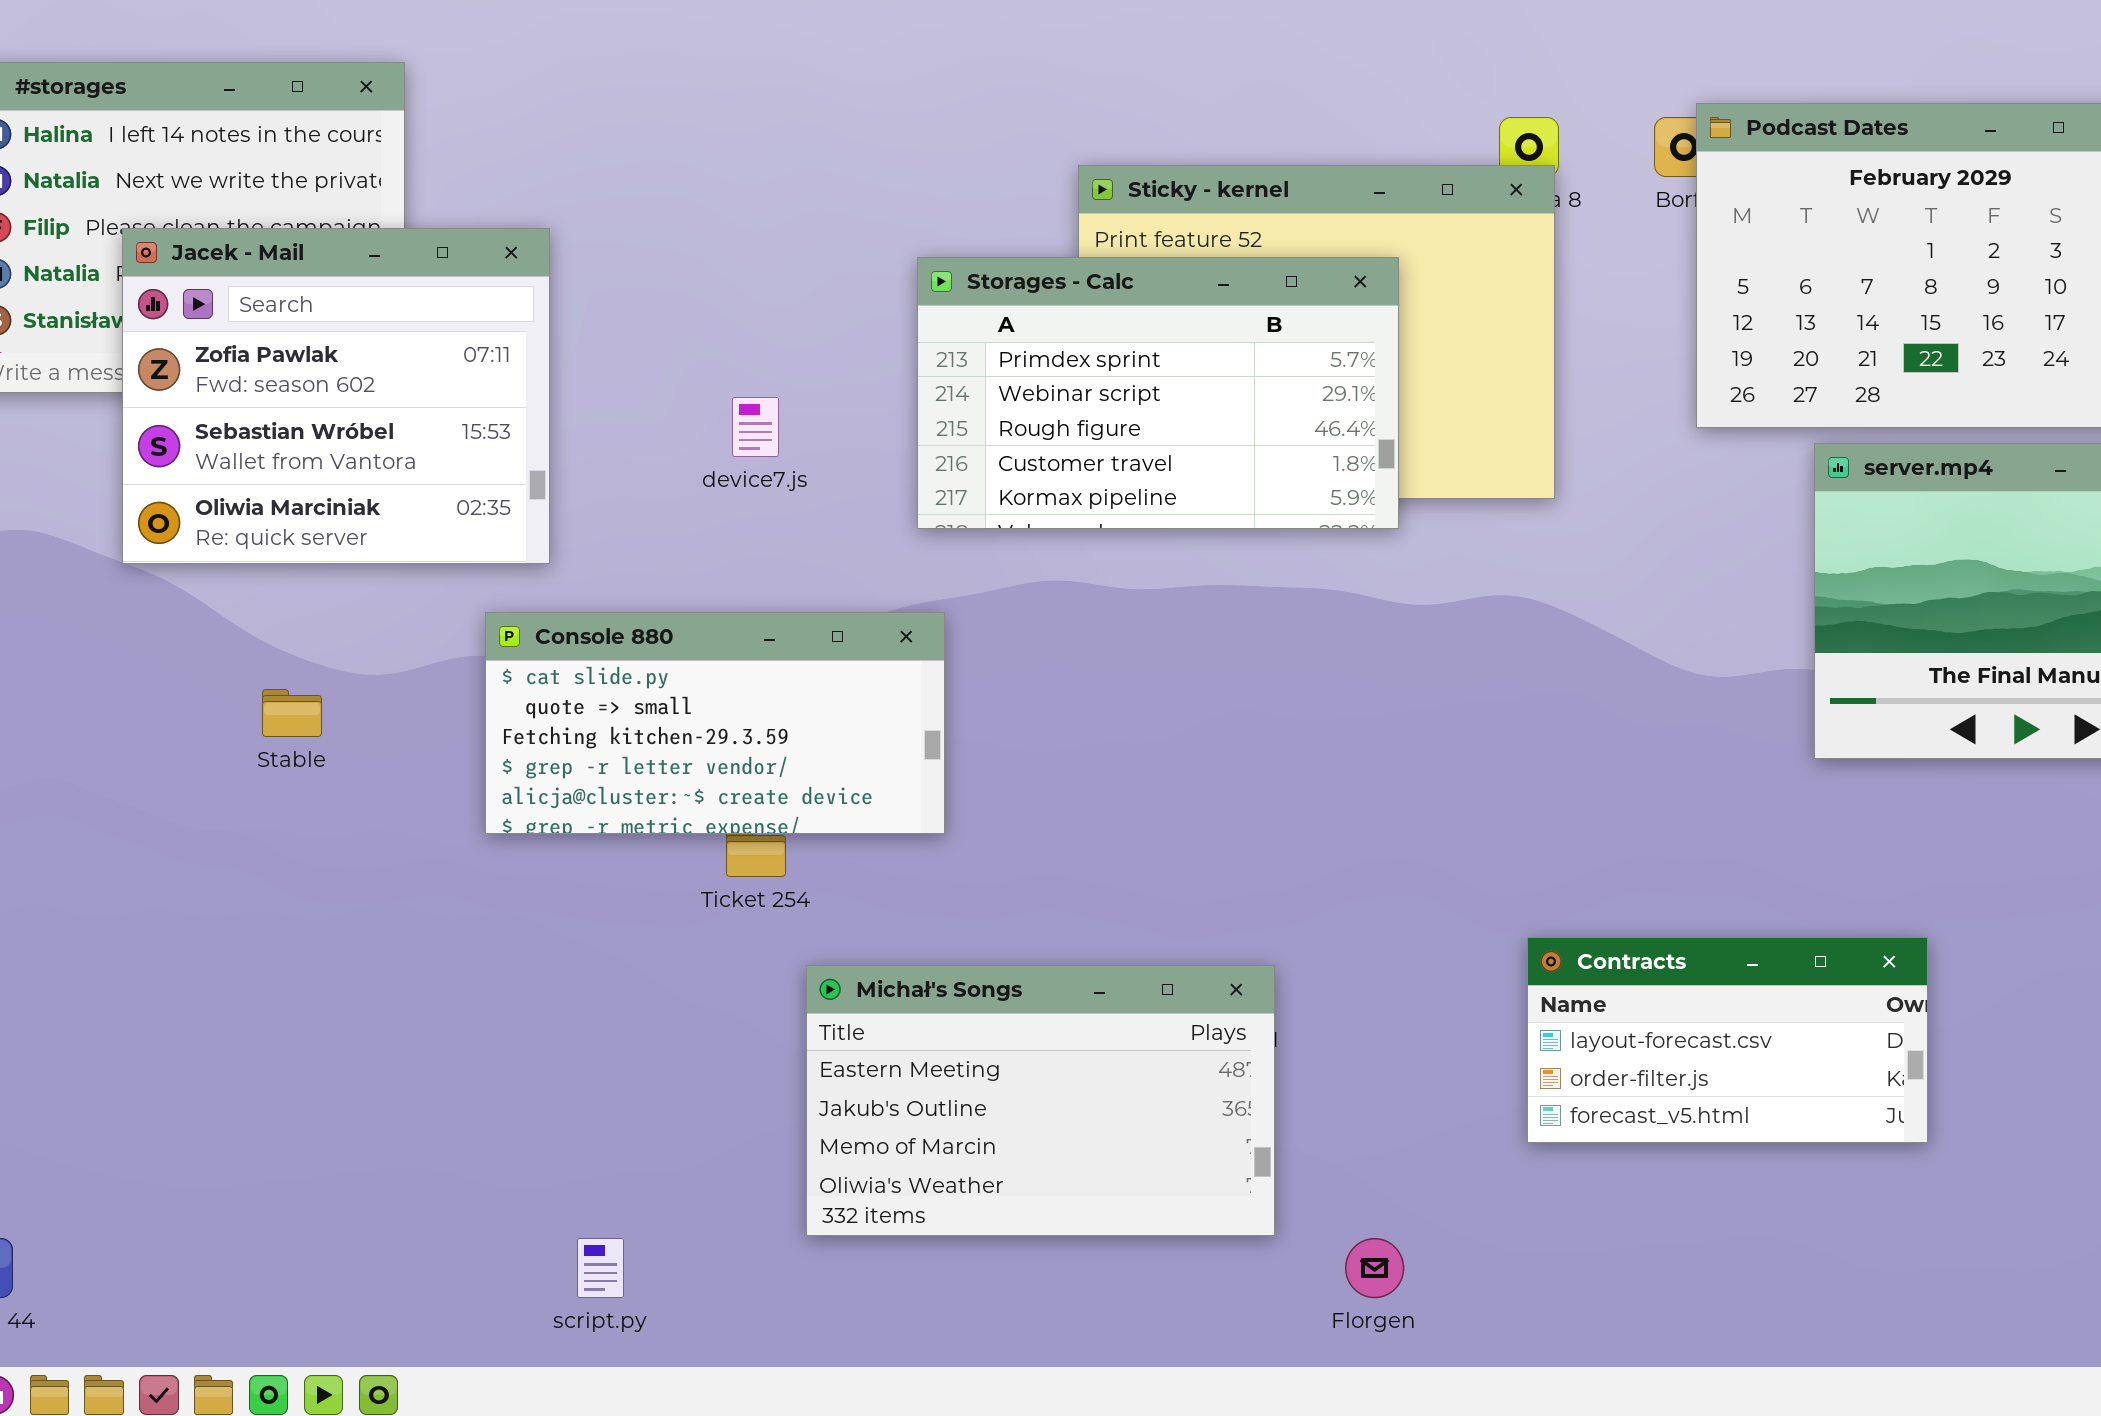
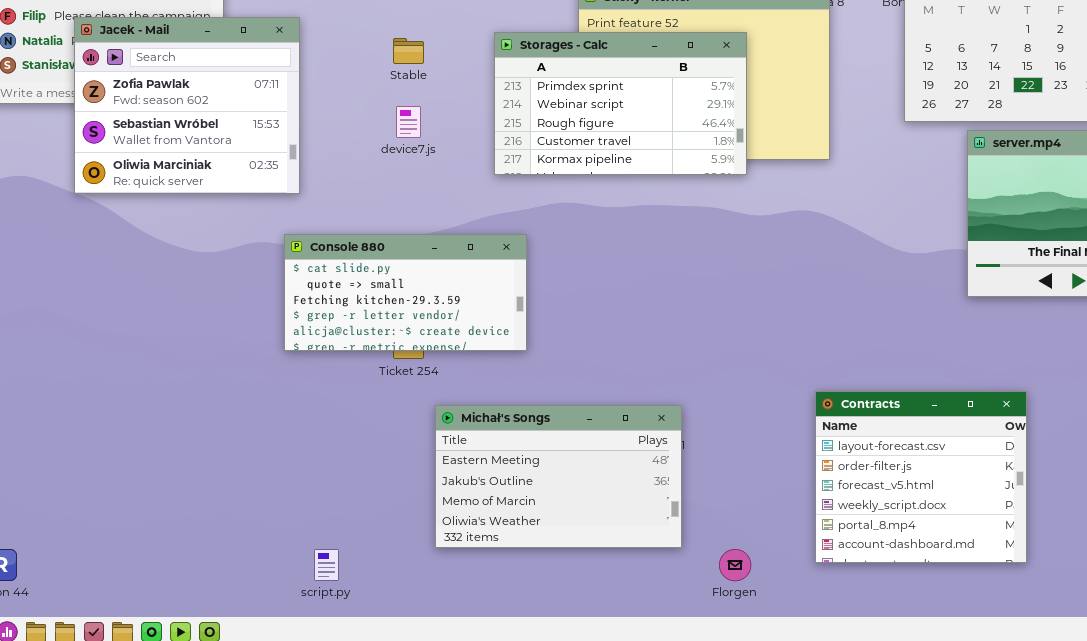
Console 880: [485,612,945,834] -> [284,234,527,351], moved
Stable: [262,689,322,737] -> [393,38,424,64], moved
Contracts: [1527,937,1928,1143] -> [815,391,1027,563], resized

